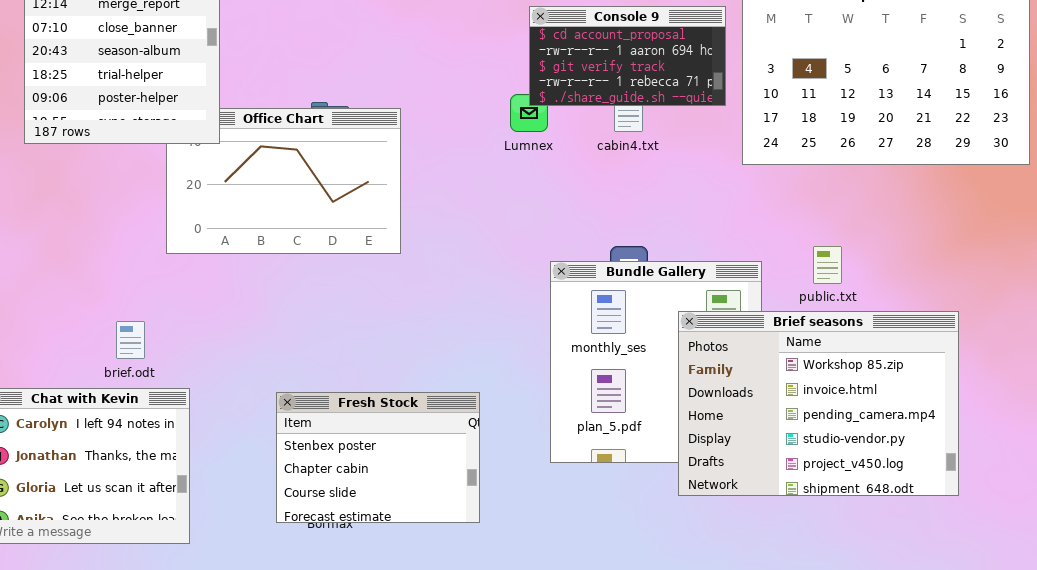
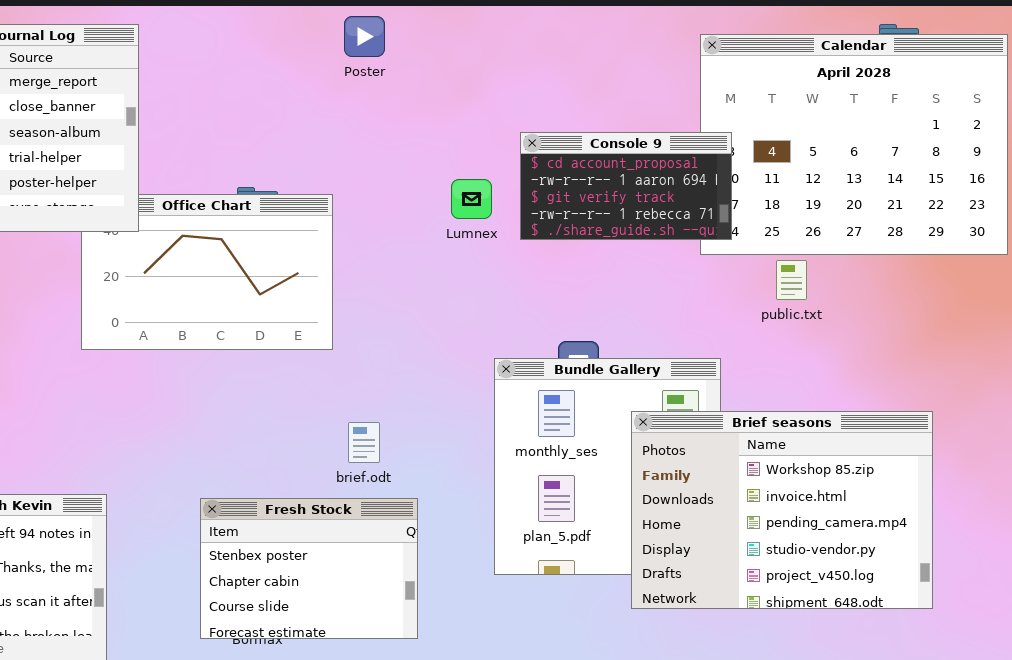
Console 9: [529,6,726,106] -> [520,132,732,240], moved
public.txt: [813,246,842,284] -> [776,260,807,300], moved
brief.odt: [116,321,145,359] -> [348,422,380,463], moved

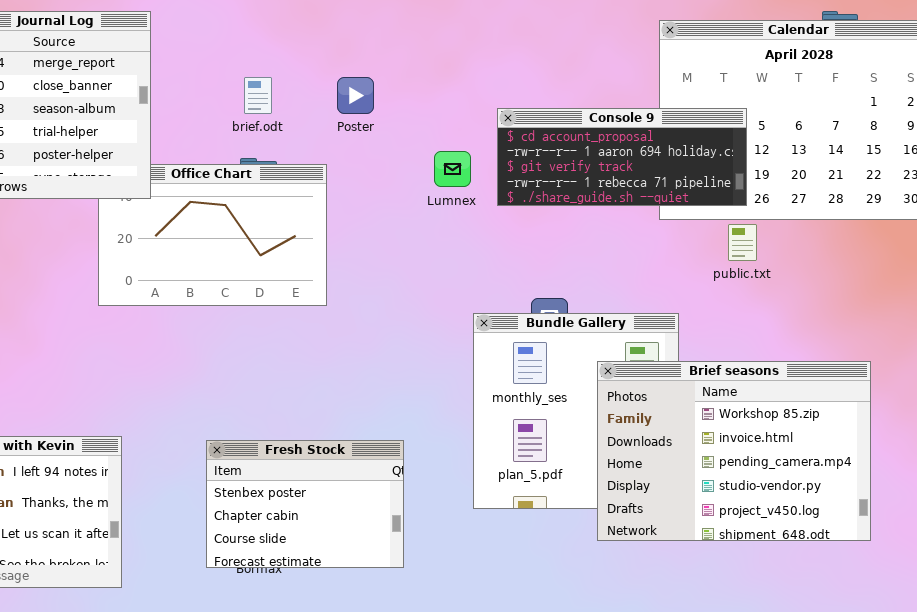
Poster: [344,16,385,57] -> [337,77,374,114], moved
Console 9: [520,132,732,240] -> [497,108,747,206], resized
brief.odt: [348,422,380,463] -> [244,77,272,114], moved

